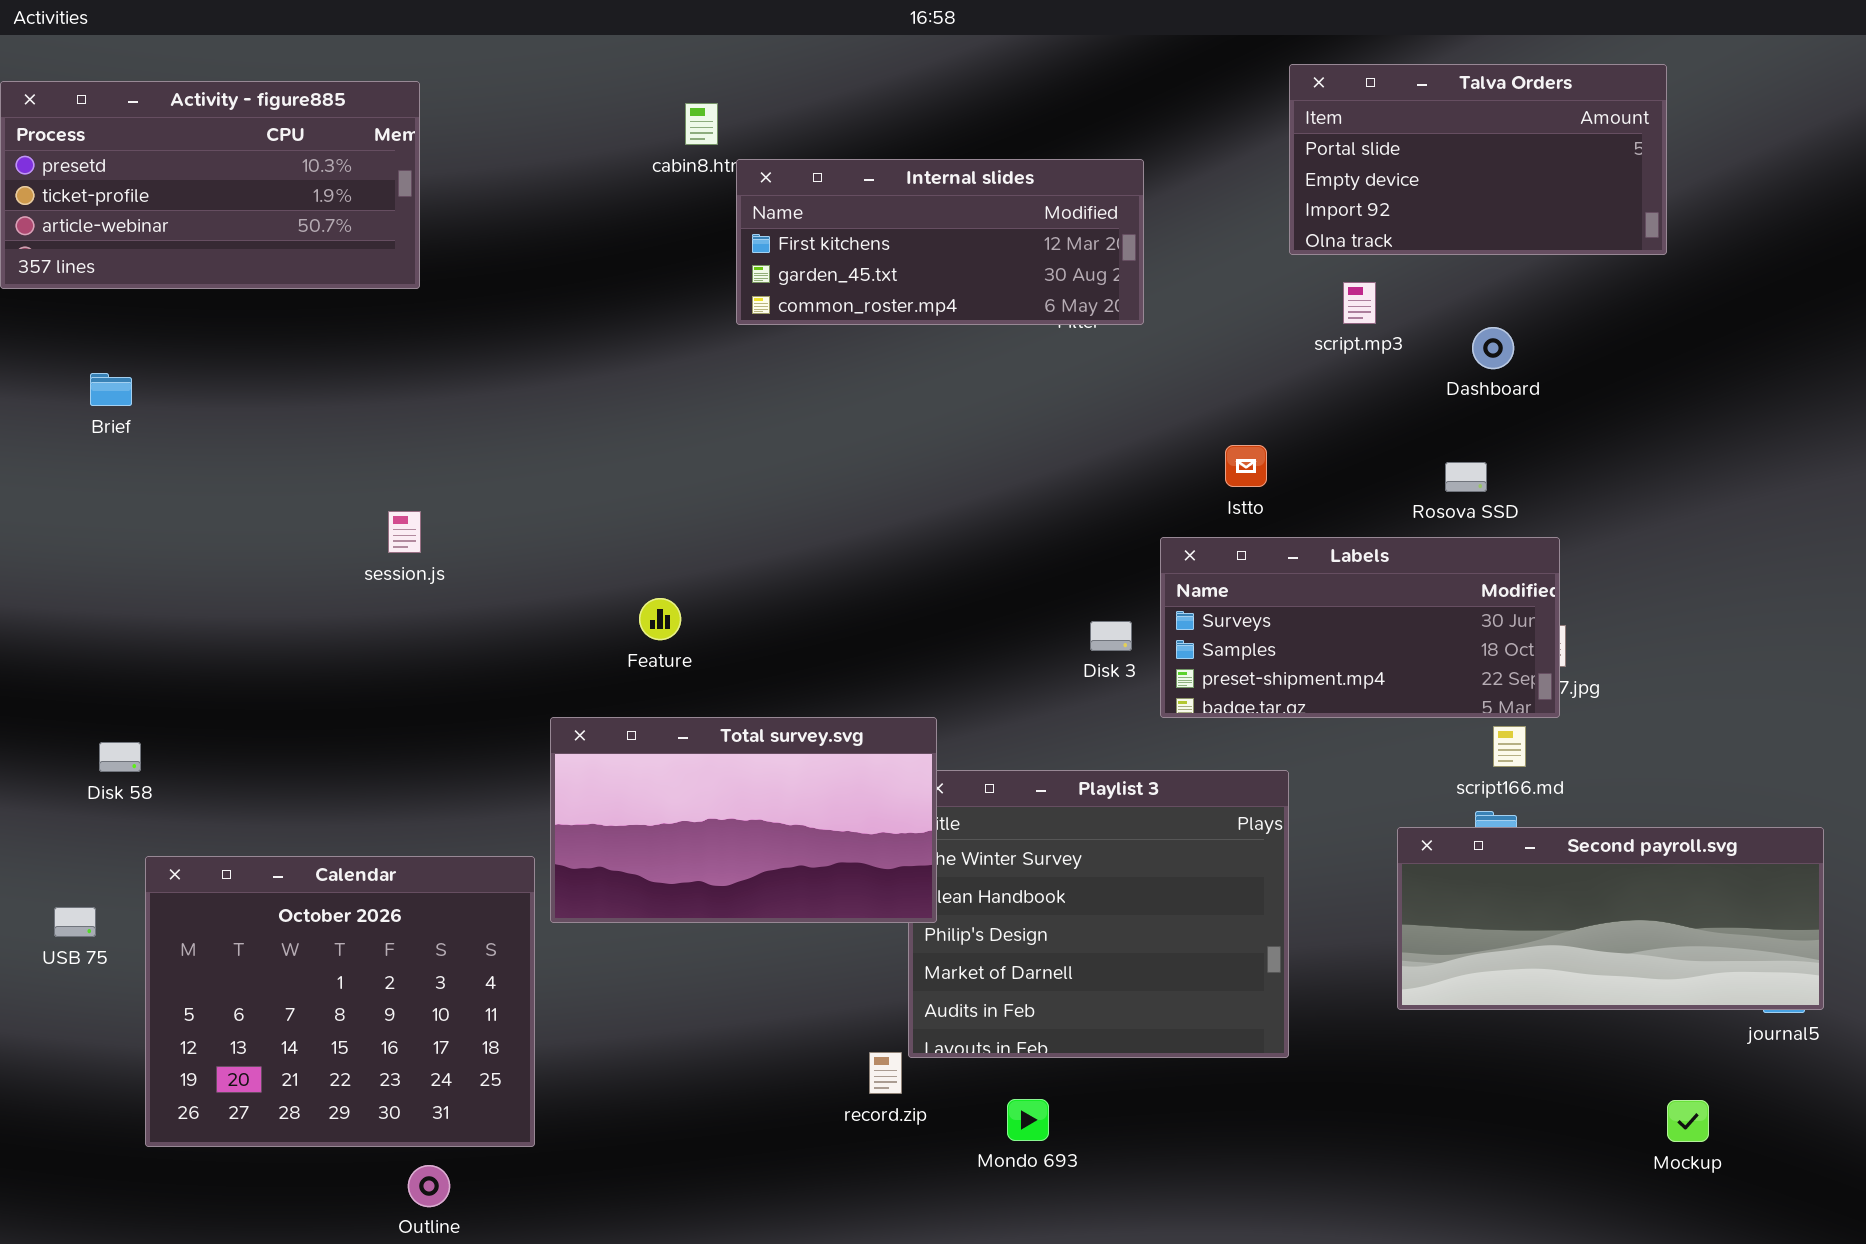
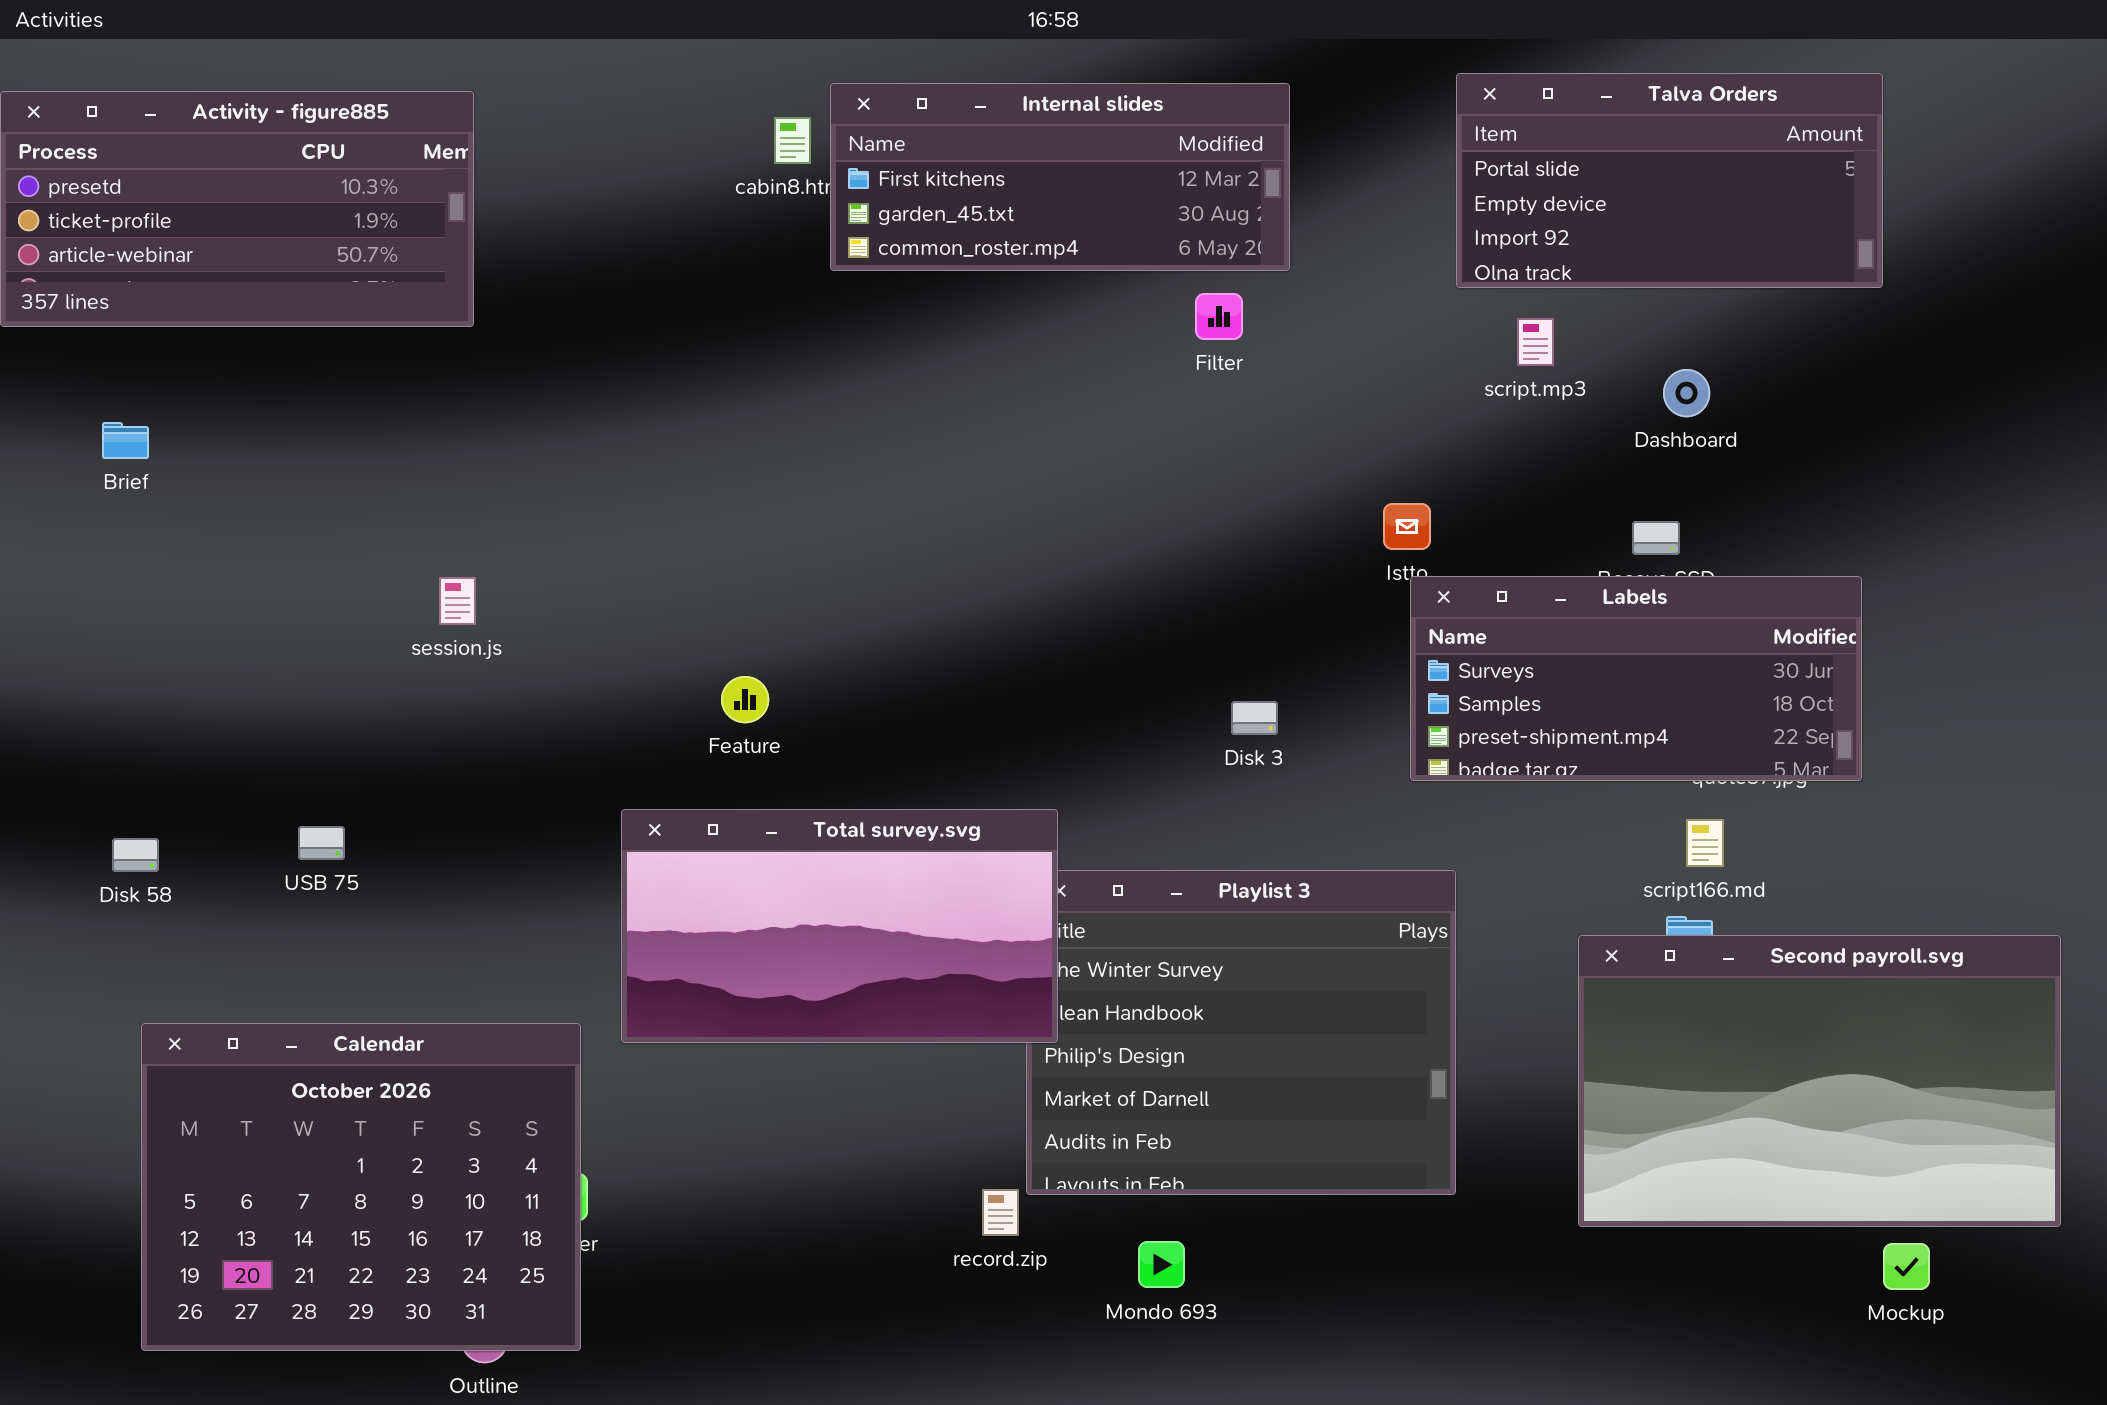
Internal slides: [736,159,1144,325] -> [830,83,1290,271], moved
Labels: [1160,537,1560,718] -> [1410,576,1862,781], moved
Second payroll.svg: [1397,827,1824,1010] -> [1578,935,2061,1227], resized
Calendar: [145,856,535,1147] -> [141,1023,581,1351], moved
USB 75: [54,907,96,937] -> [298,826,345,860], moved

